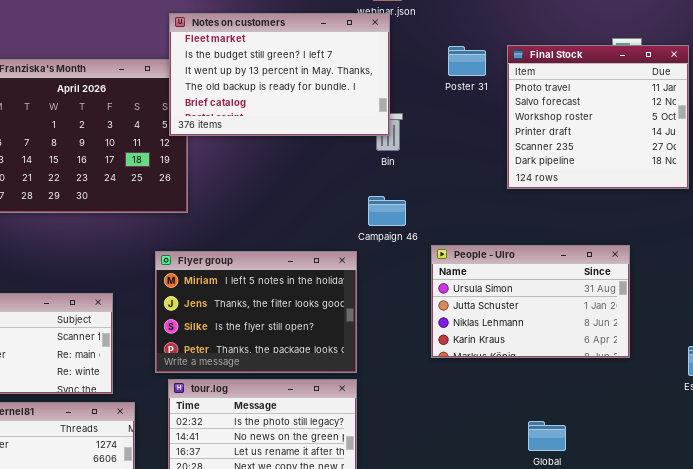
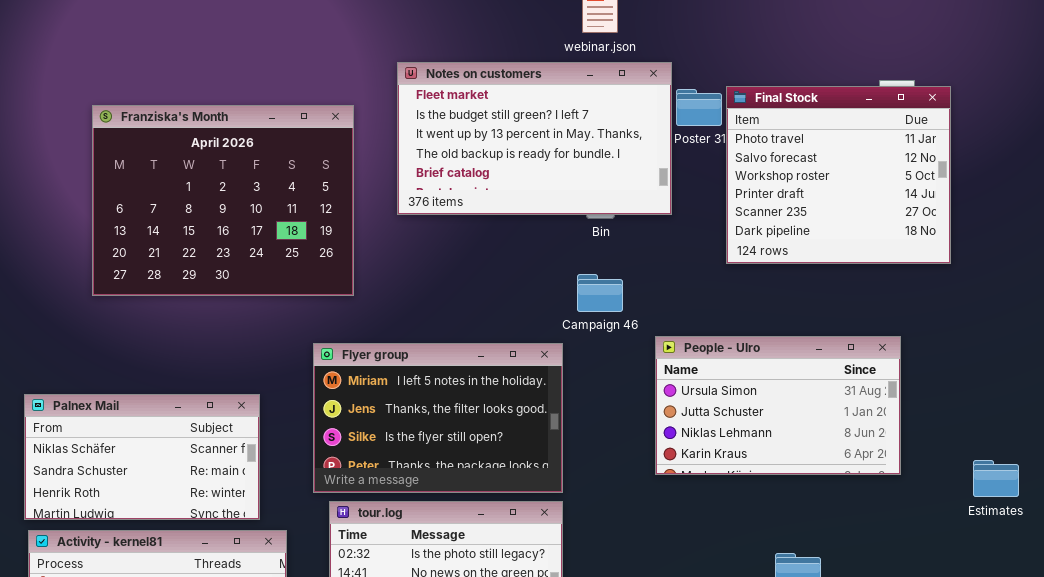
Notes on customers: [169,13,390,136] -> [397,62,672,215], moved
Final Stock: [507,45,689,189] -> [726,86,951,264], moved

